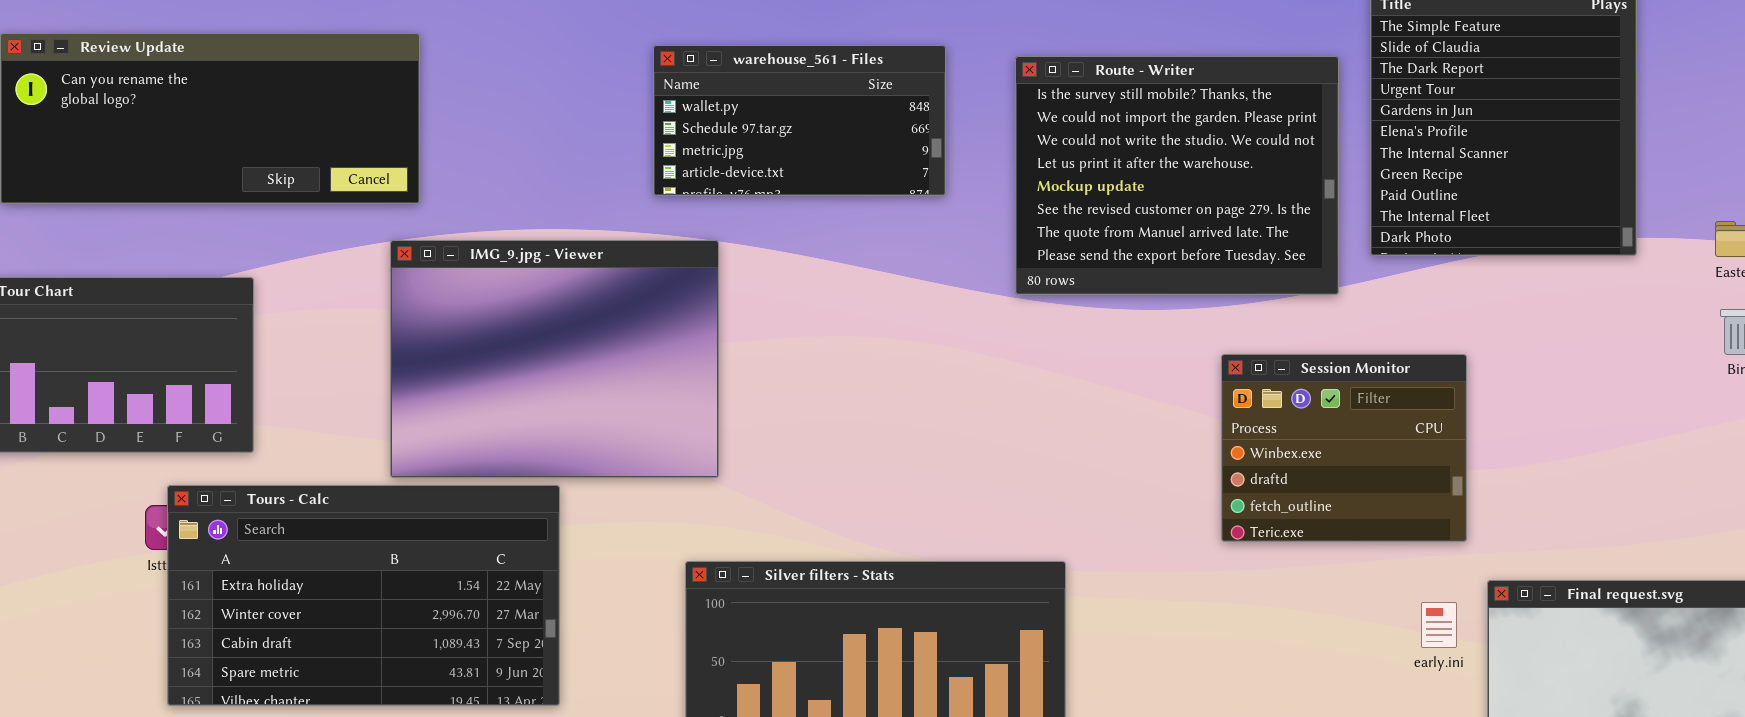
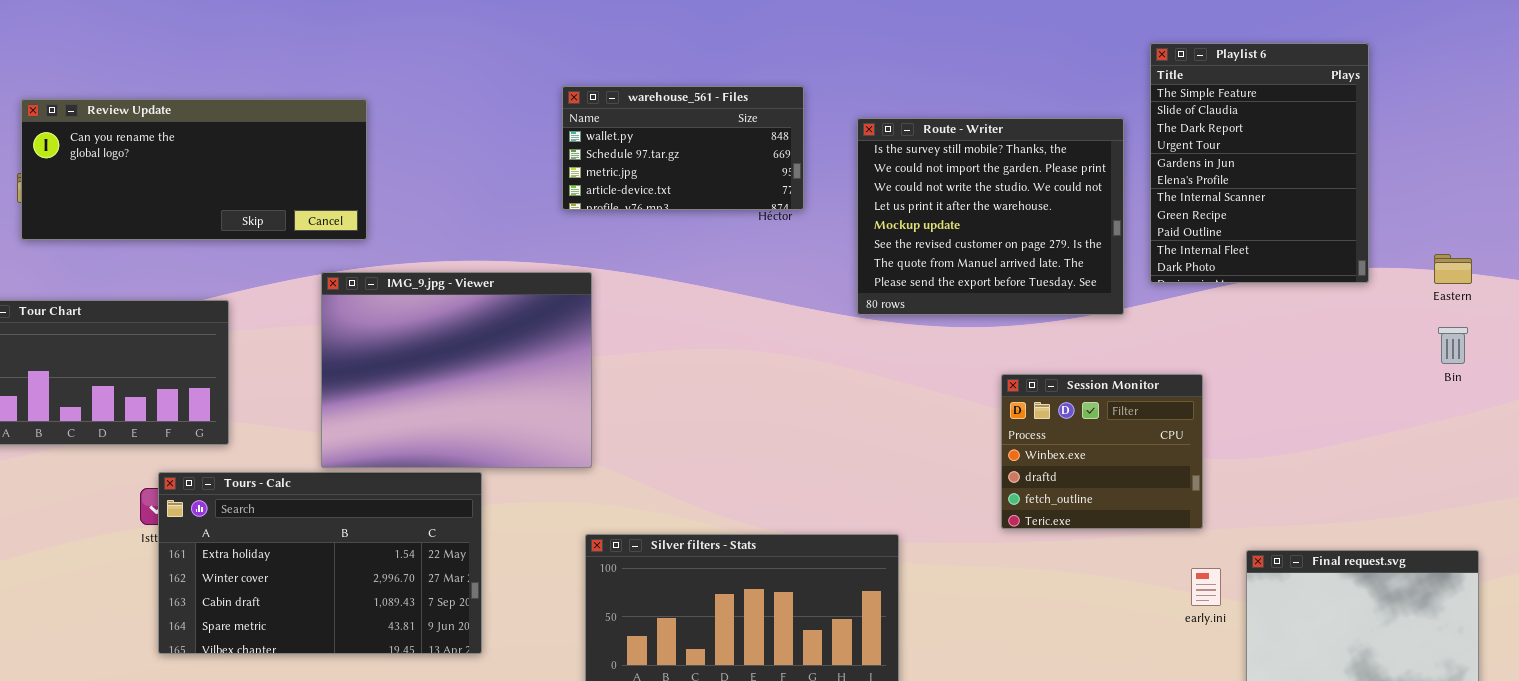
warehouse_561 - Files: [653,45,946,196] -> [562,86,804,210], moved
IMG_9.jpg - Viewer: [390,240,719,478] -> [321,272,592,468], moved
Session Monitor: [1221,354,1467,542] -> [1001,374,1203,529], moved

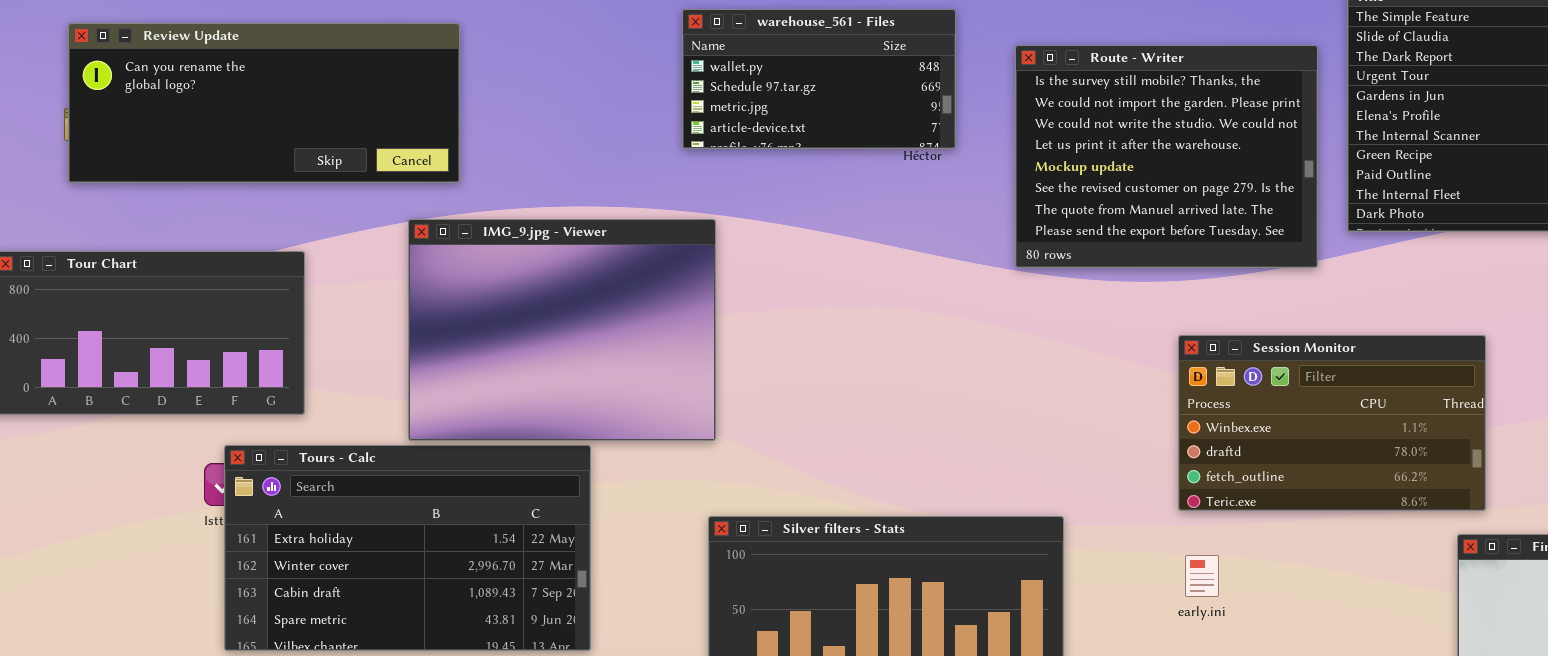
Session Monitor: [1001,374,1203,529] -> [1178,335,1486,511], resized
early.ini: [1191,568,1221,606] -> [1185,555,1219,597], moved

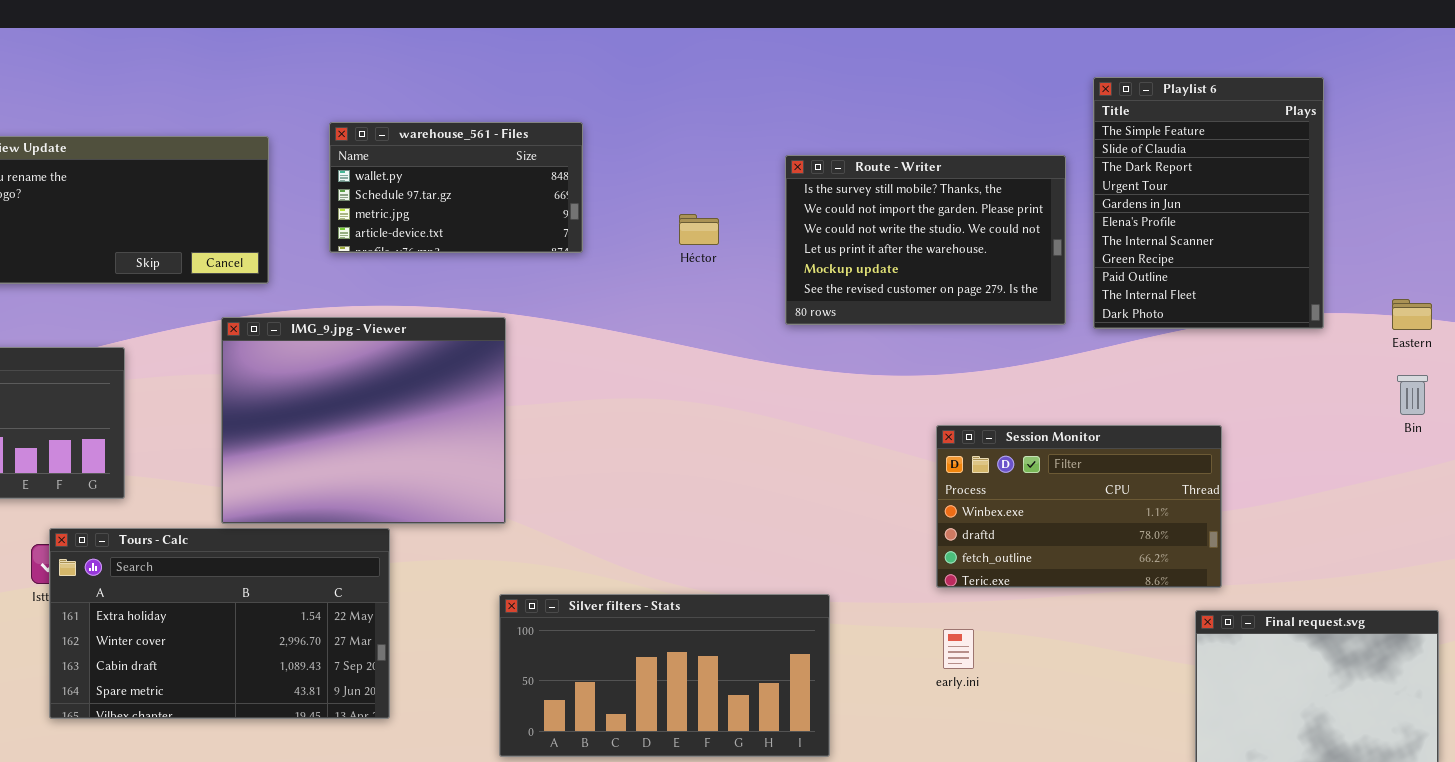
warehouse_561 - Files: [682,9,956,149] -> [329,122,583,253], moved
Route - Writer: [1015,45,1318,268] -> [785,155,1066,325], resized

